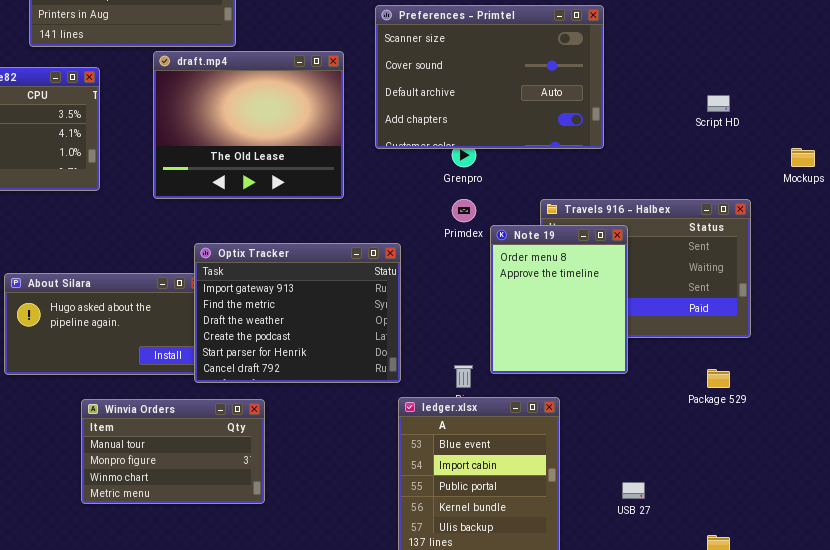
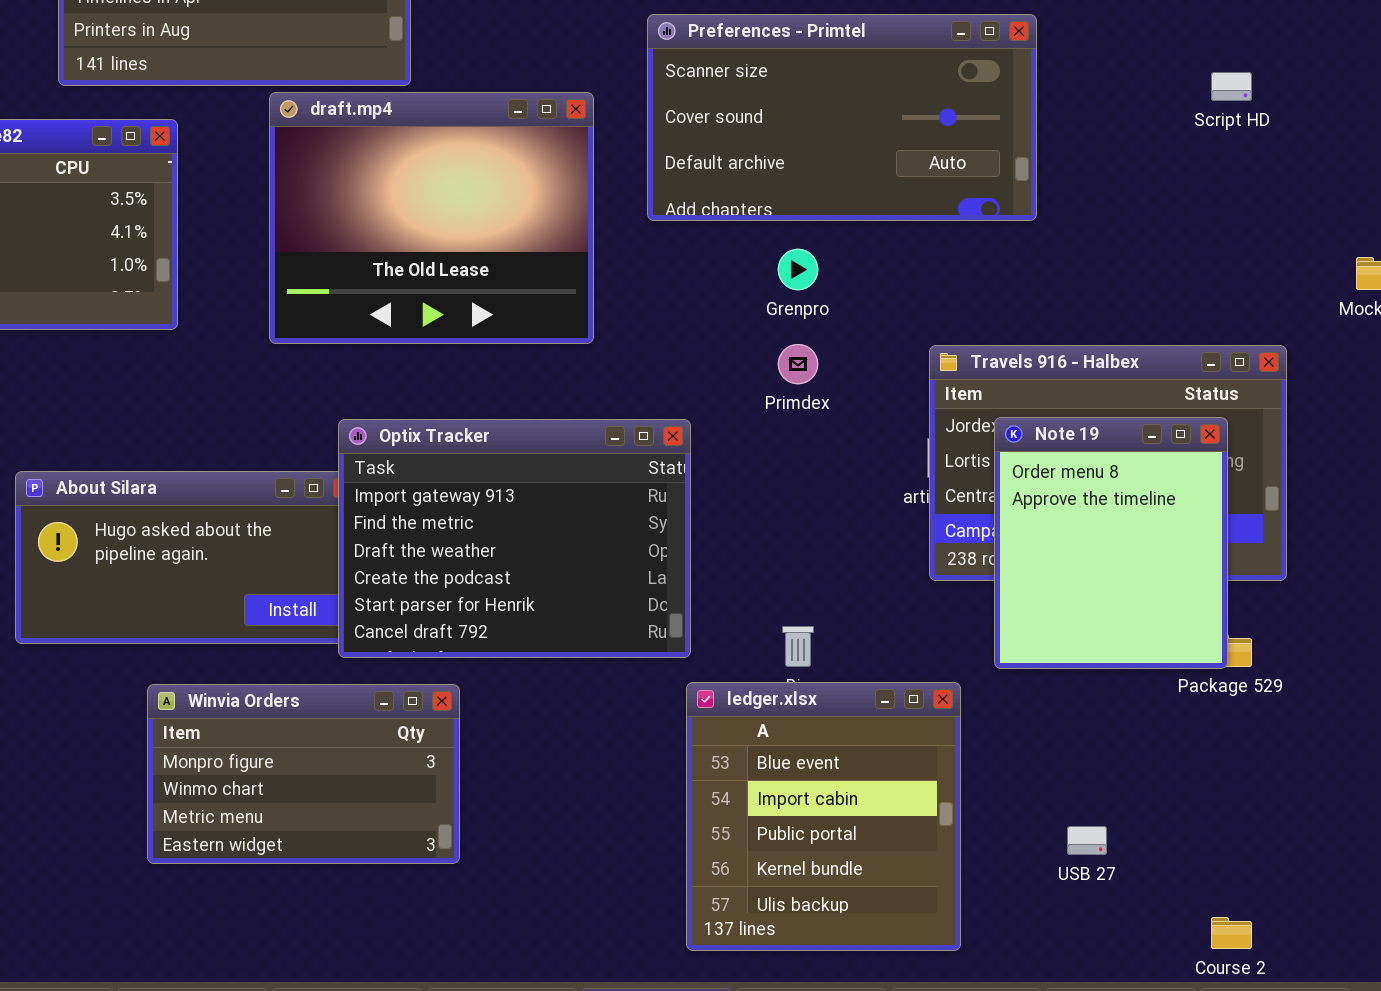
Preferences - Primtel: [375,5,604,149] -> [647,14,1037,221], resized
Script HD: [707,95,730,112] -> [1211,72,1252,101], moved
Note 19: [490,225,628,374] -> [994,417,1228,669], moved
Winvia Orders: [81,399,265,504] -> [147,684,460,864], scrolled down 1 row

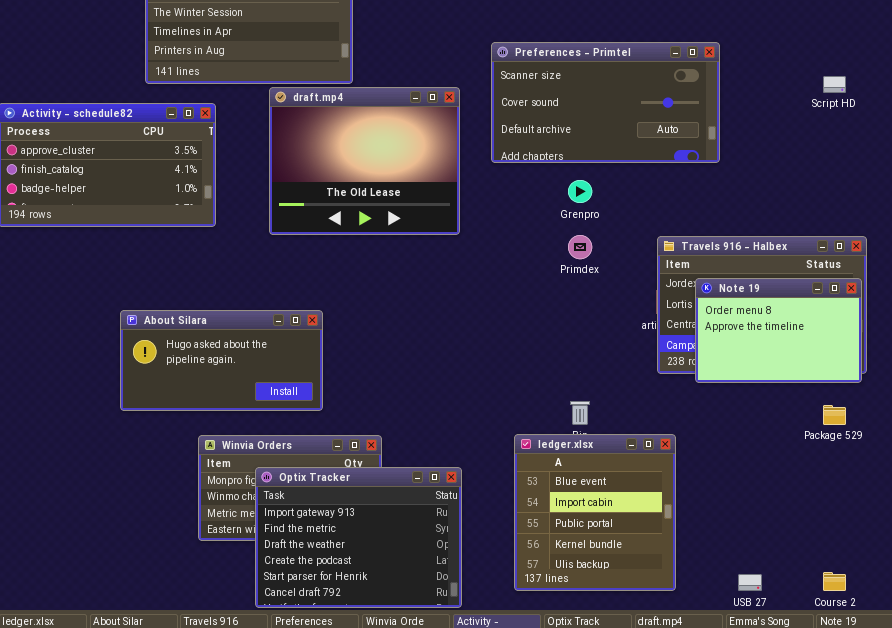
Note 19: [994,417,1228,669] -> [695,278,862,383], resized
Optix Tracker: [338,419,691,658] -> [255,467,462,608], moved
USB 27: [1067,826,1107,855] -> [738,574,762,591], moved

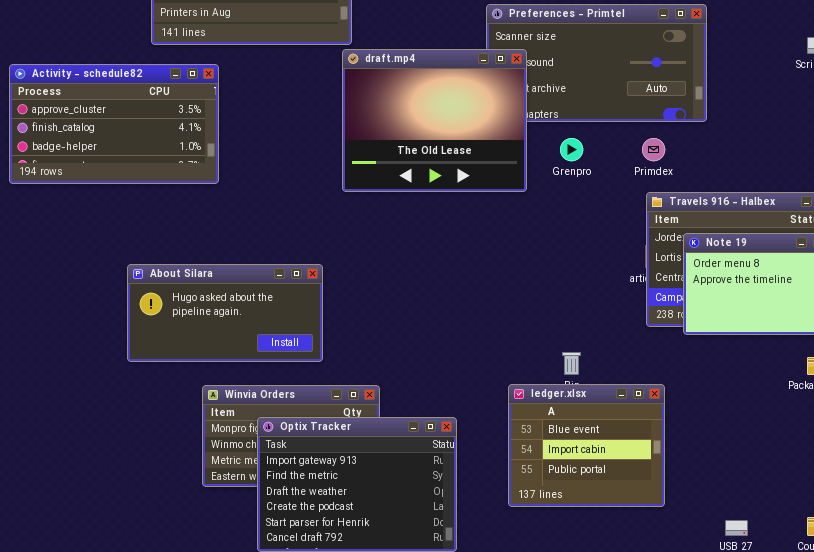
draft.mp4: [269,87,460,235] -> [342,49,527,192], moved
Primdex: [568,235,592,259] -> [642,138,665,161], moved
ledger.xlsx: [514,434,676,591] -> [508,384,665,507], resized

